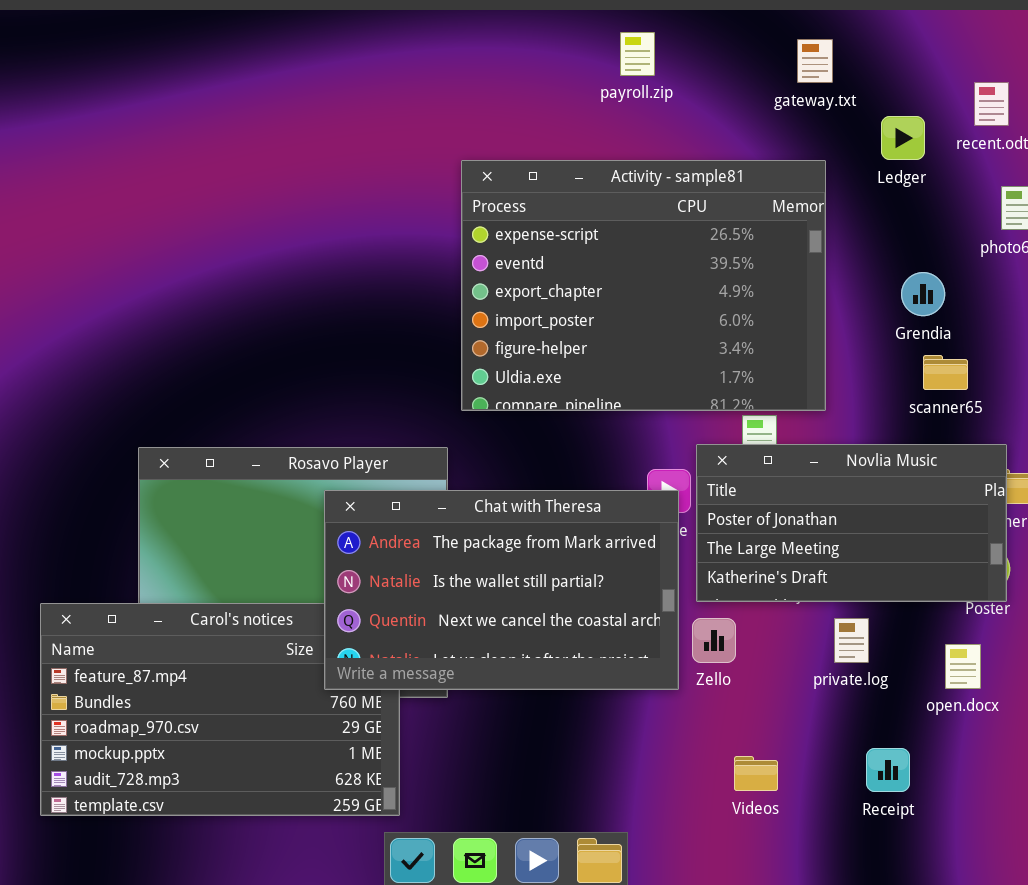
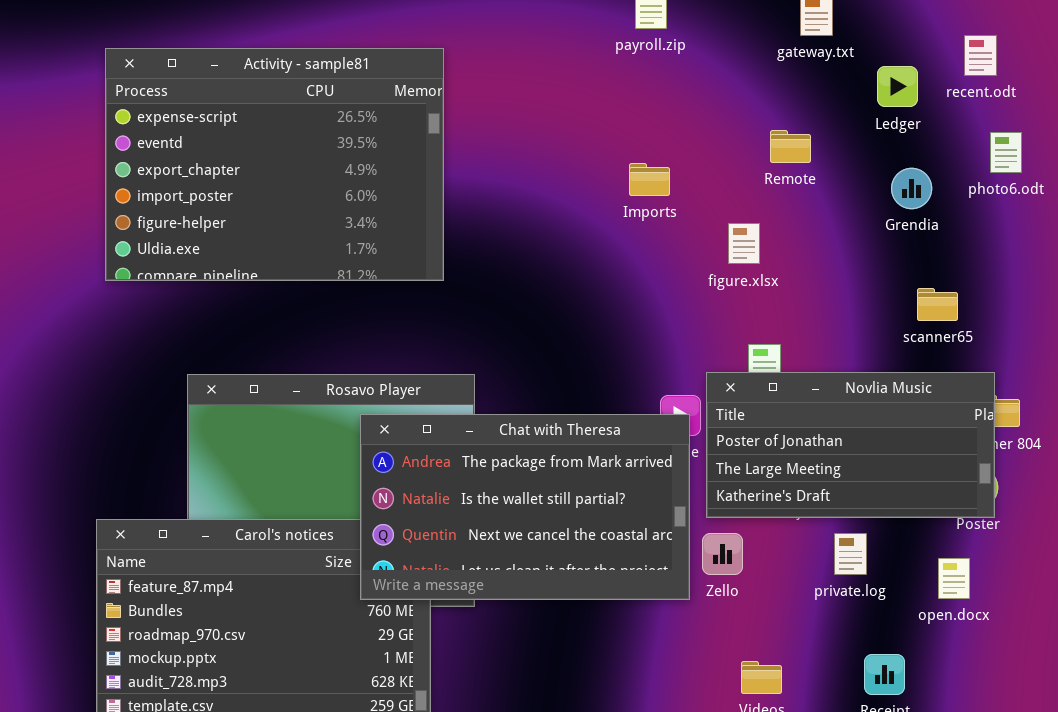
Activity - sample81: [461,160,826,411] -> [105,48,444,281], moved
Grendia: [901,272,945,316] -> [891,168,932,209], moved

